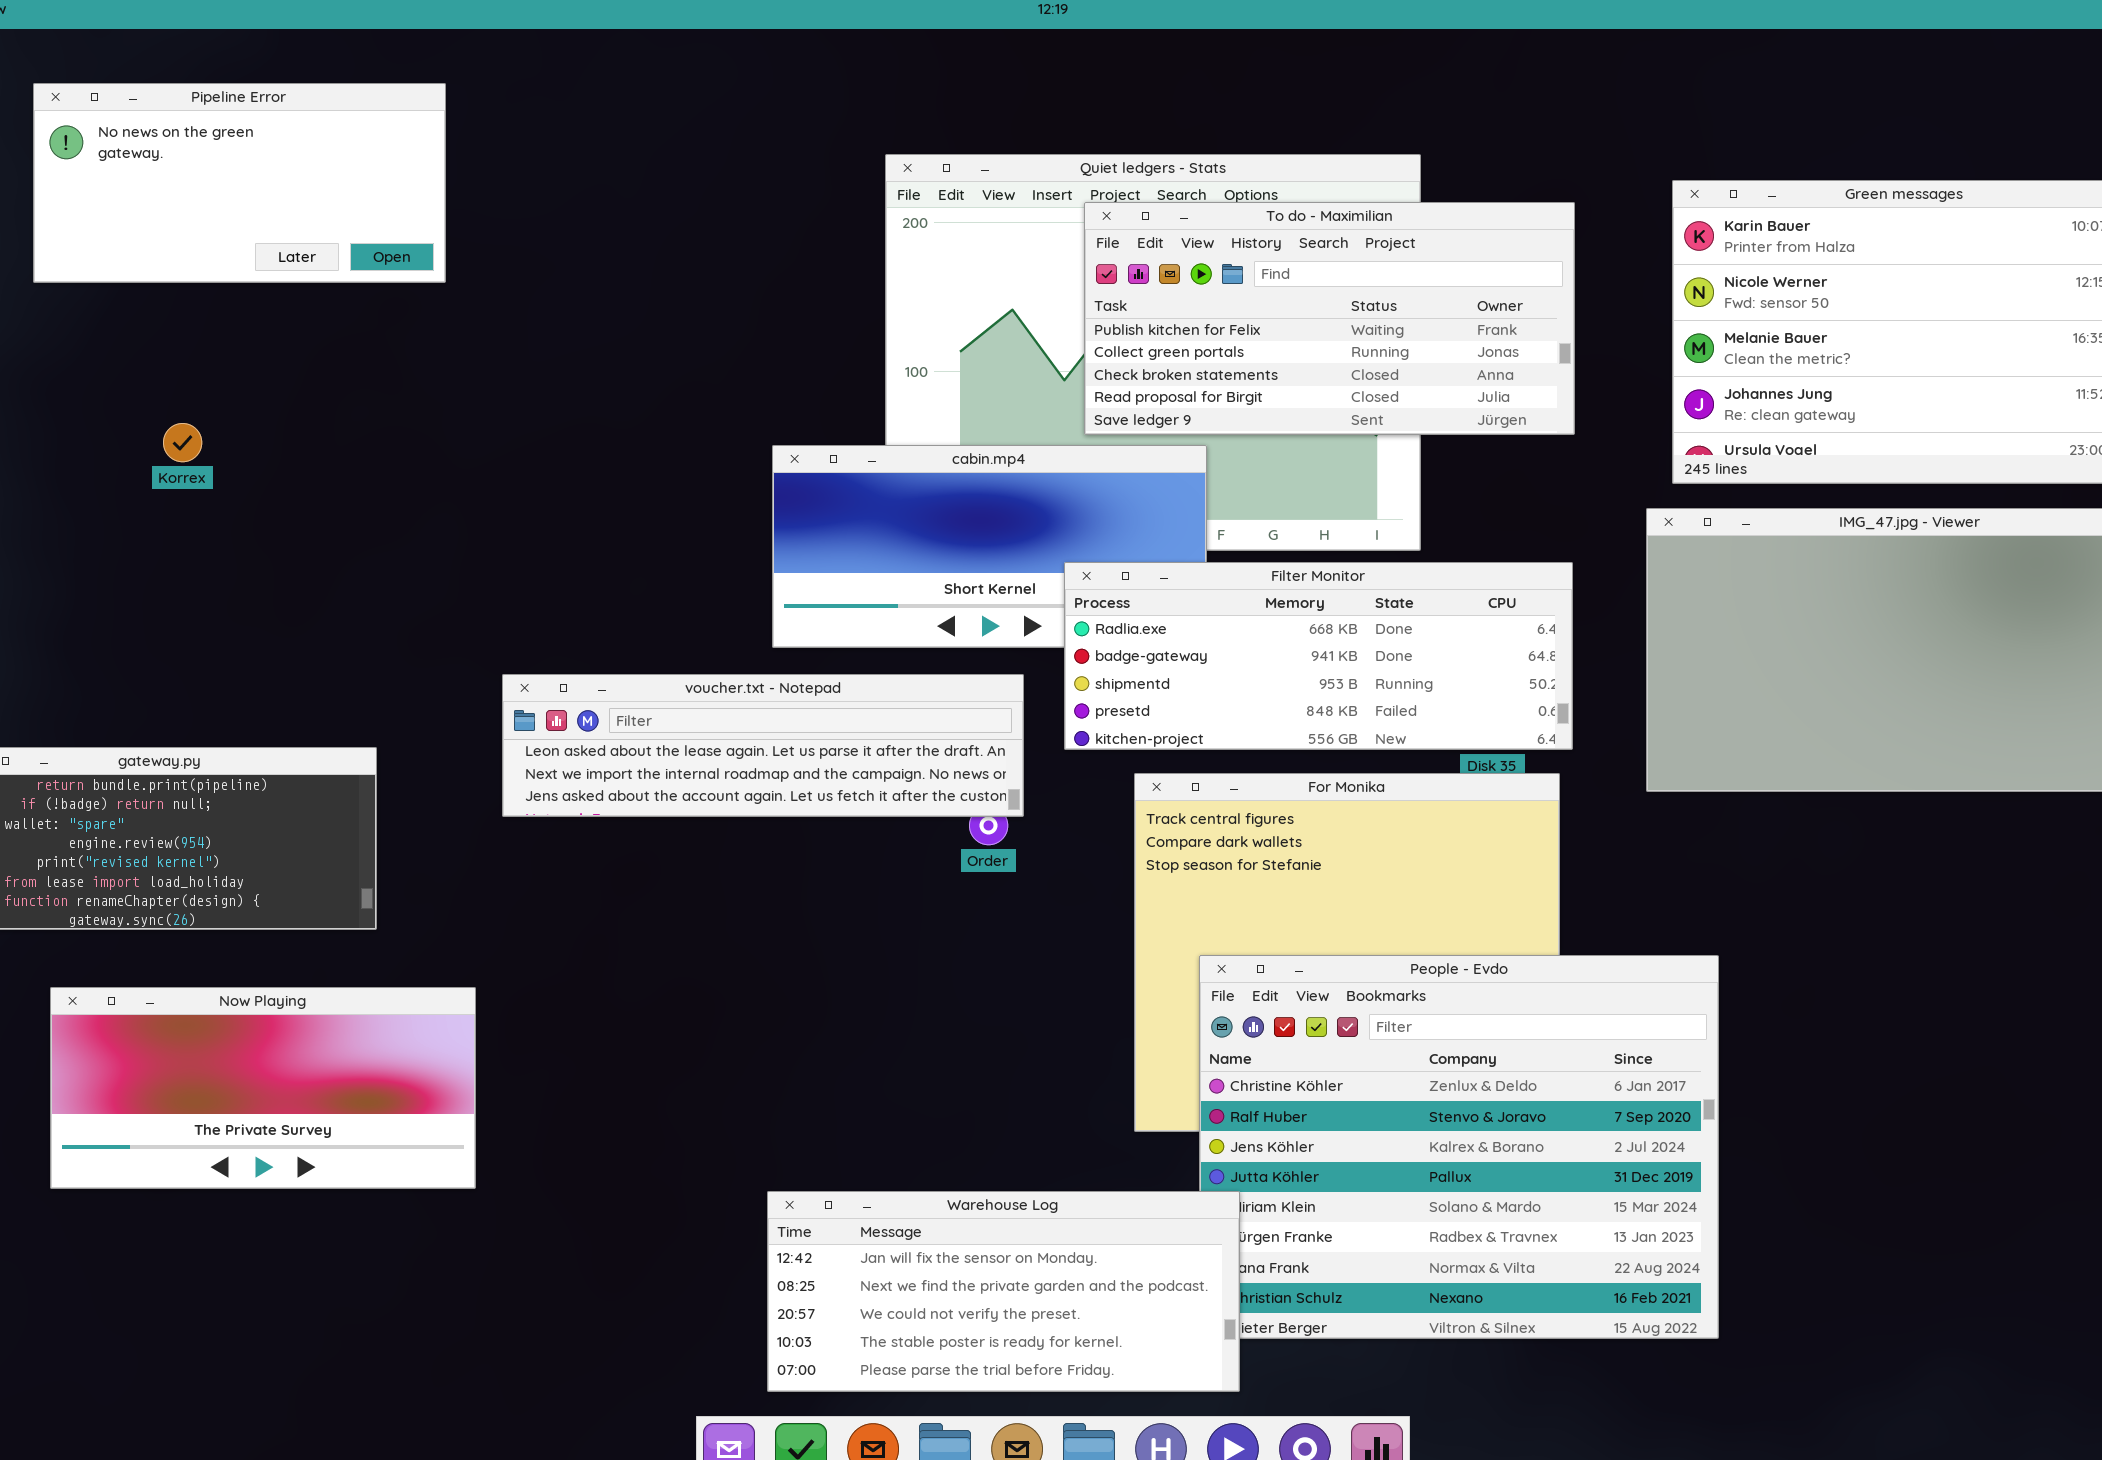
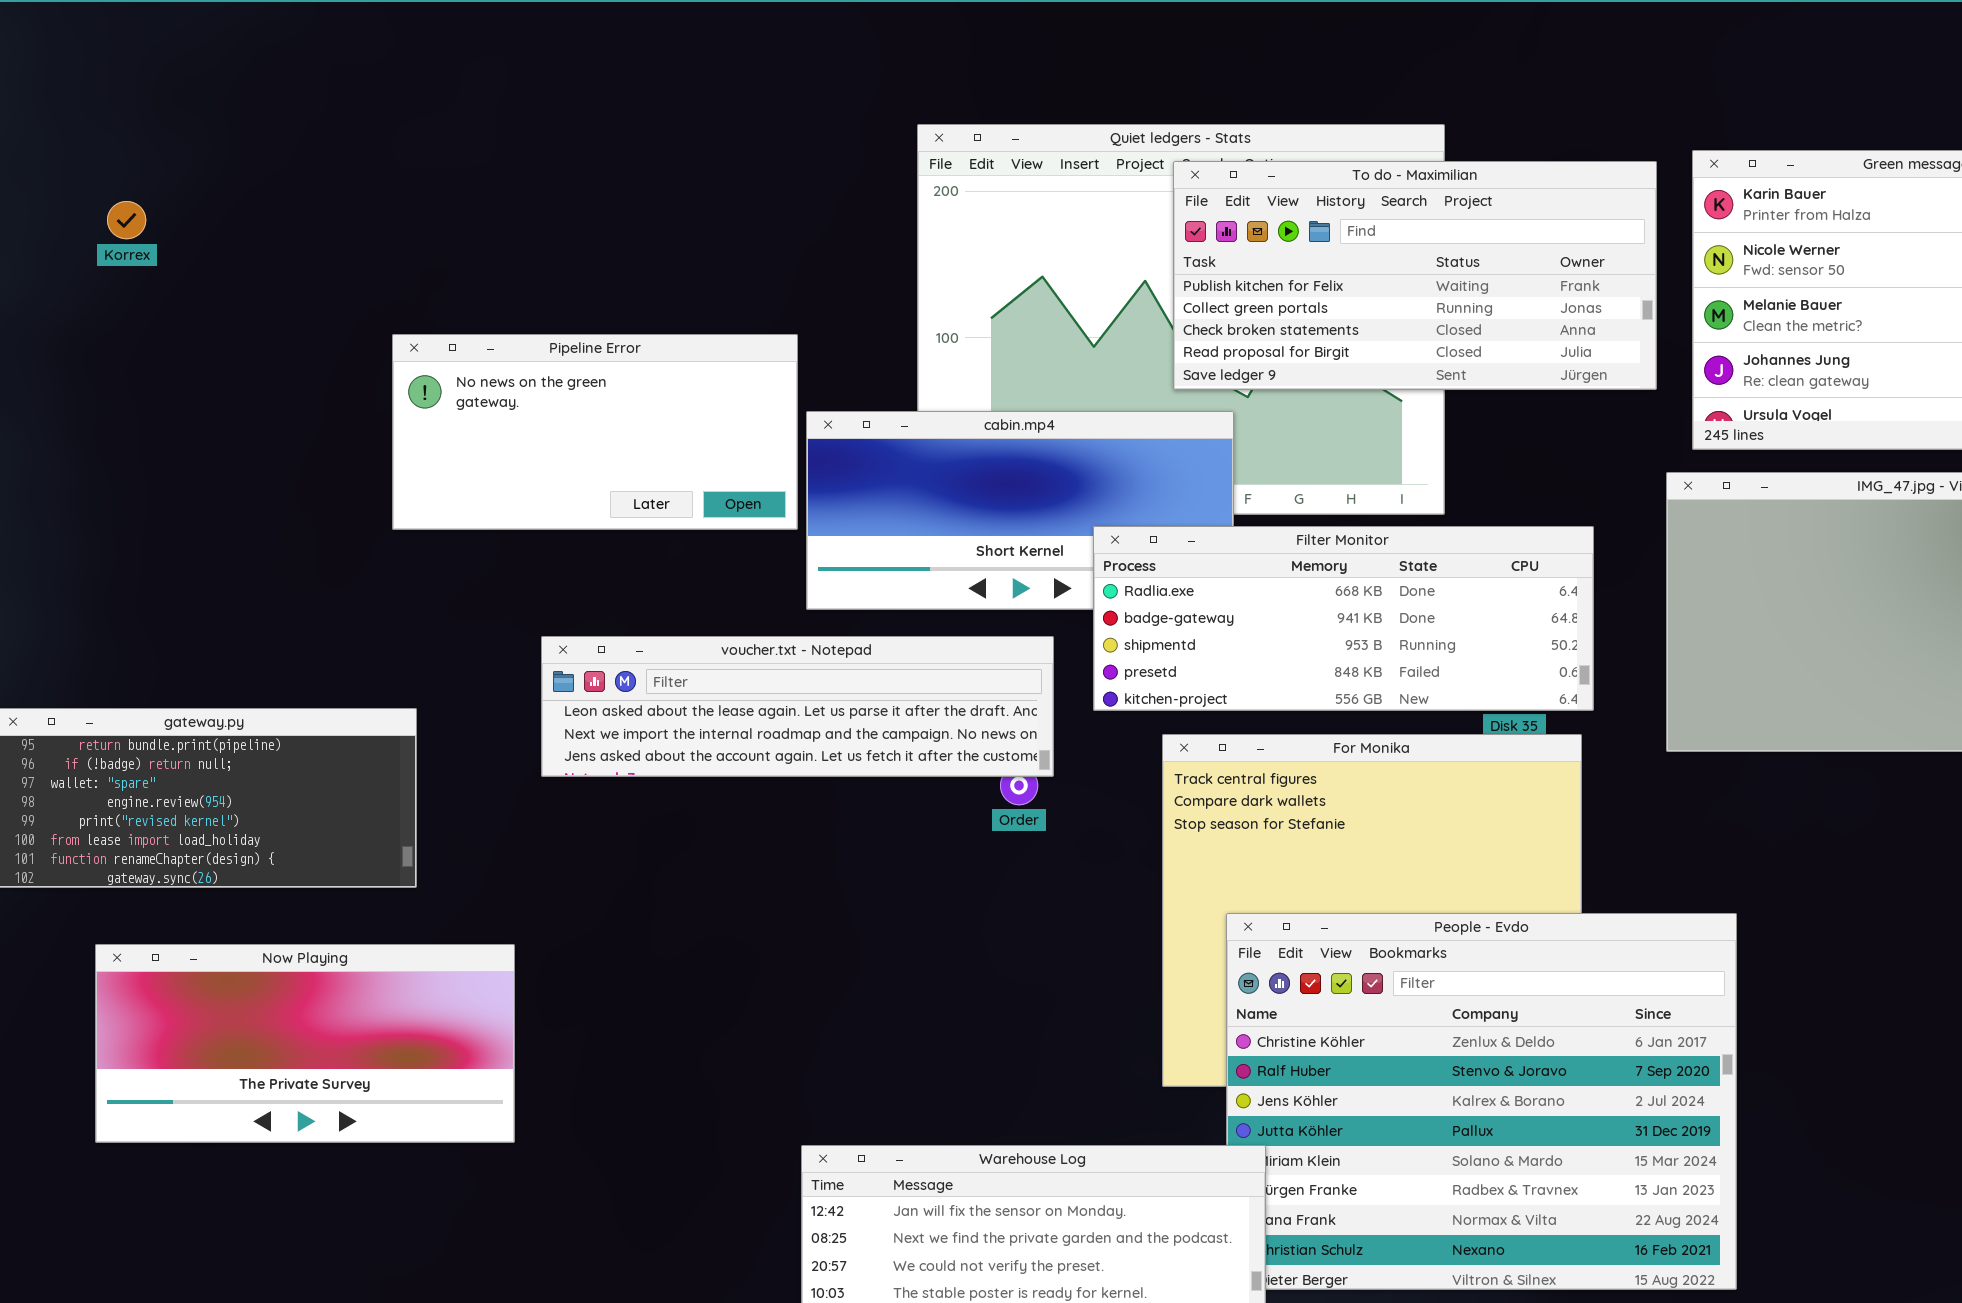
Pipeline Error: [33,83,446,283] -> [392,334,798,530], moved
To do - Maximilian: [1084,202,1575,435] -> [1173,161,1657,390], moved
Korrex: [163,423,202,462] -> [107,201,146,239], moved

